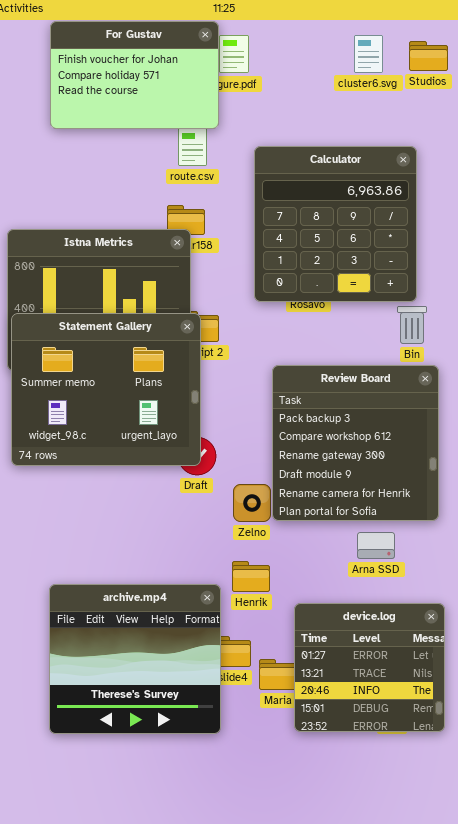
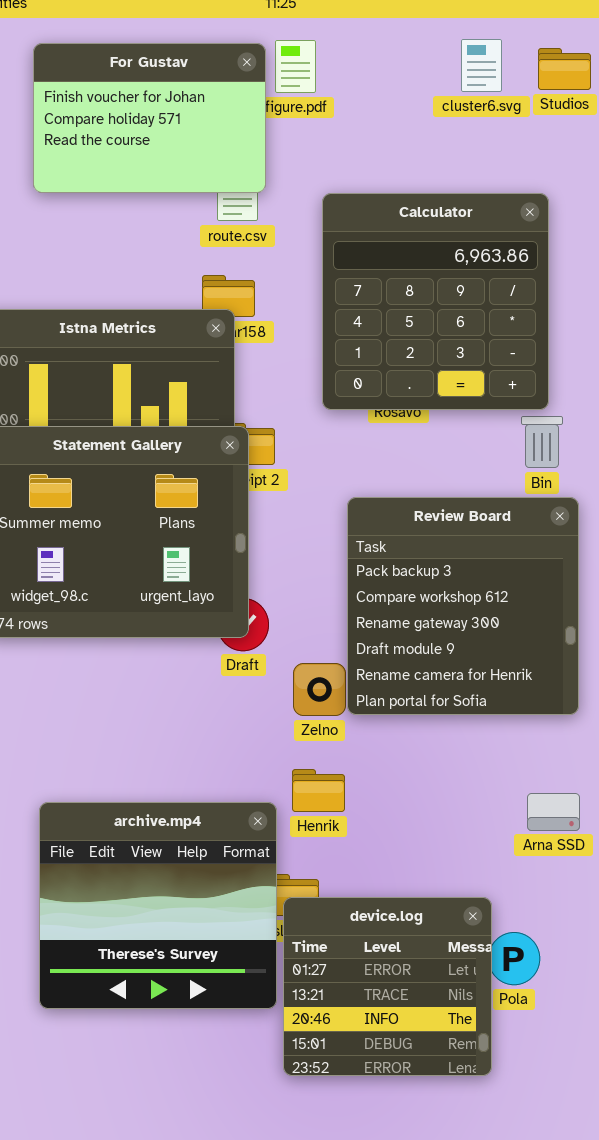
For Gustav: [50,21,219,129] -> [33,43,266,193], moved
Arna SSD: [357,532,395,559] -> [527,793,580,831], moved
device.log: [294,603,445,732] -> [283,897,492,1076], moved

